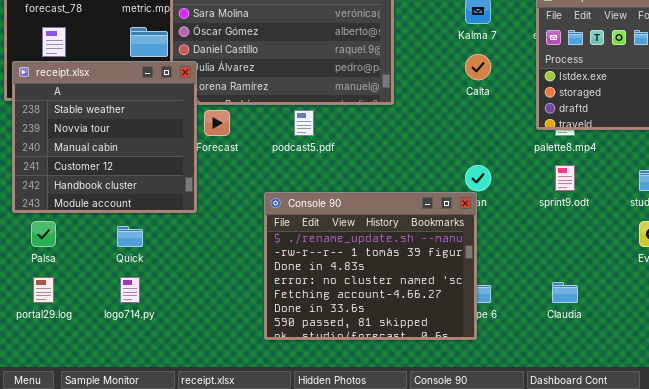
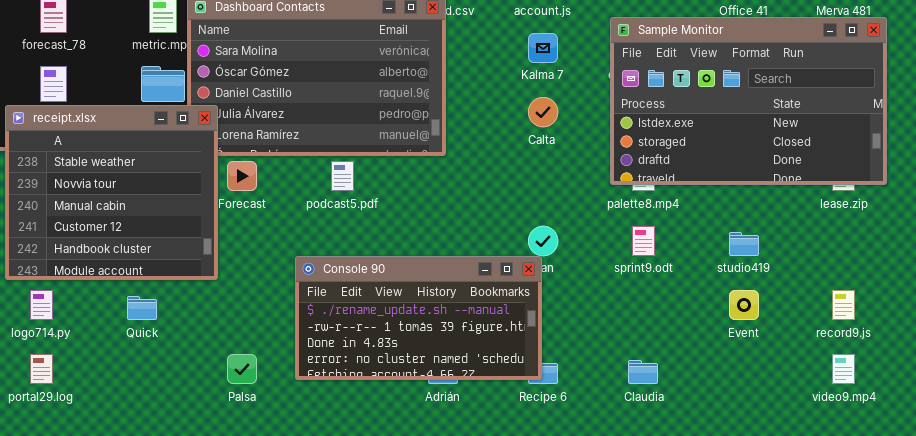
Console 90: [264,192,477,340] -> [295,256,542,380], resized
Palsa: [31,221,56,247] -> [227,354,257,384], moved
logo714.py: [120,277,140,303] -> [30,290,53,320], moved

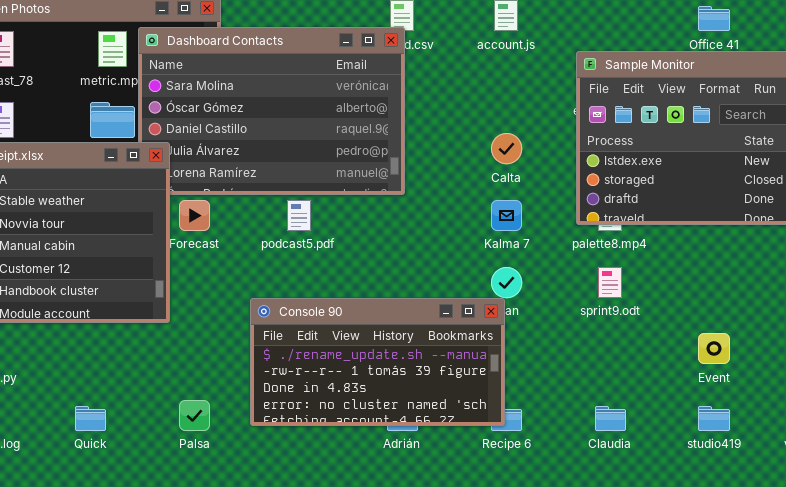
Kalma 7: [528,33,558,63] -> [491,200,522,231], moved
studio419: [729,232,759,256] -> [698,406,730,431], moved
Quick: [127,296,157,320] -> [75,406,106,431], moved

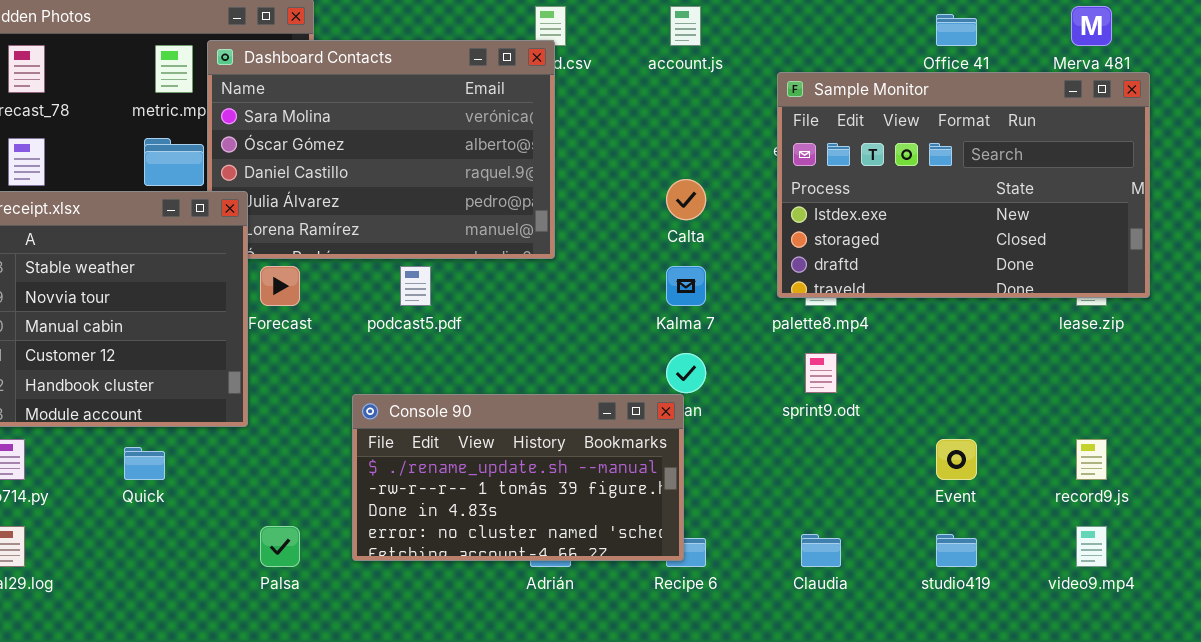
Quick: [75,406,106,431] -> [124,447,165,480], moved

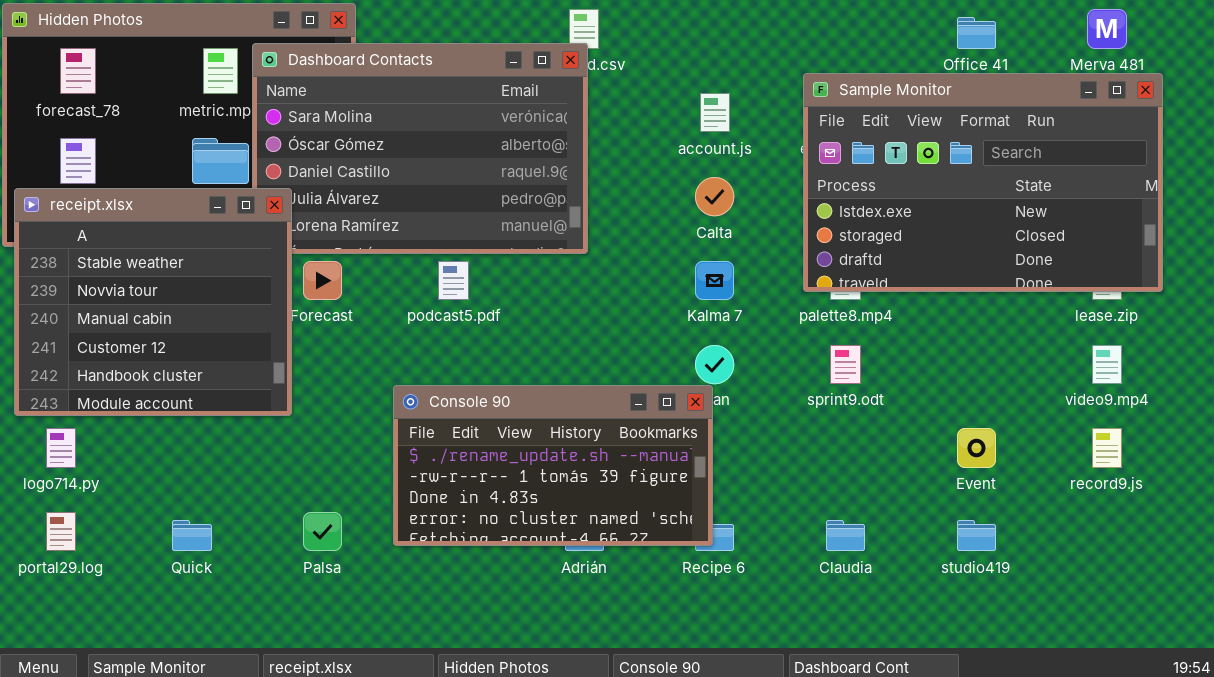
account.js: [670,6,701,46] -> [700,93,730,132], moved
Quick: [124,447,165,480] -> [172,520,212,551], moved
video9.mp4: [1076,526,1107,567] -> [1092,345,1122,384], moved

